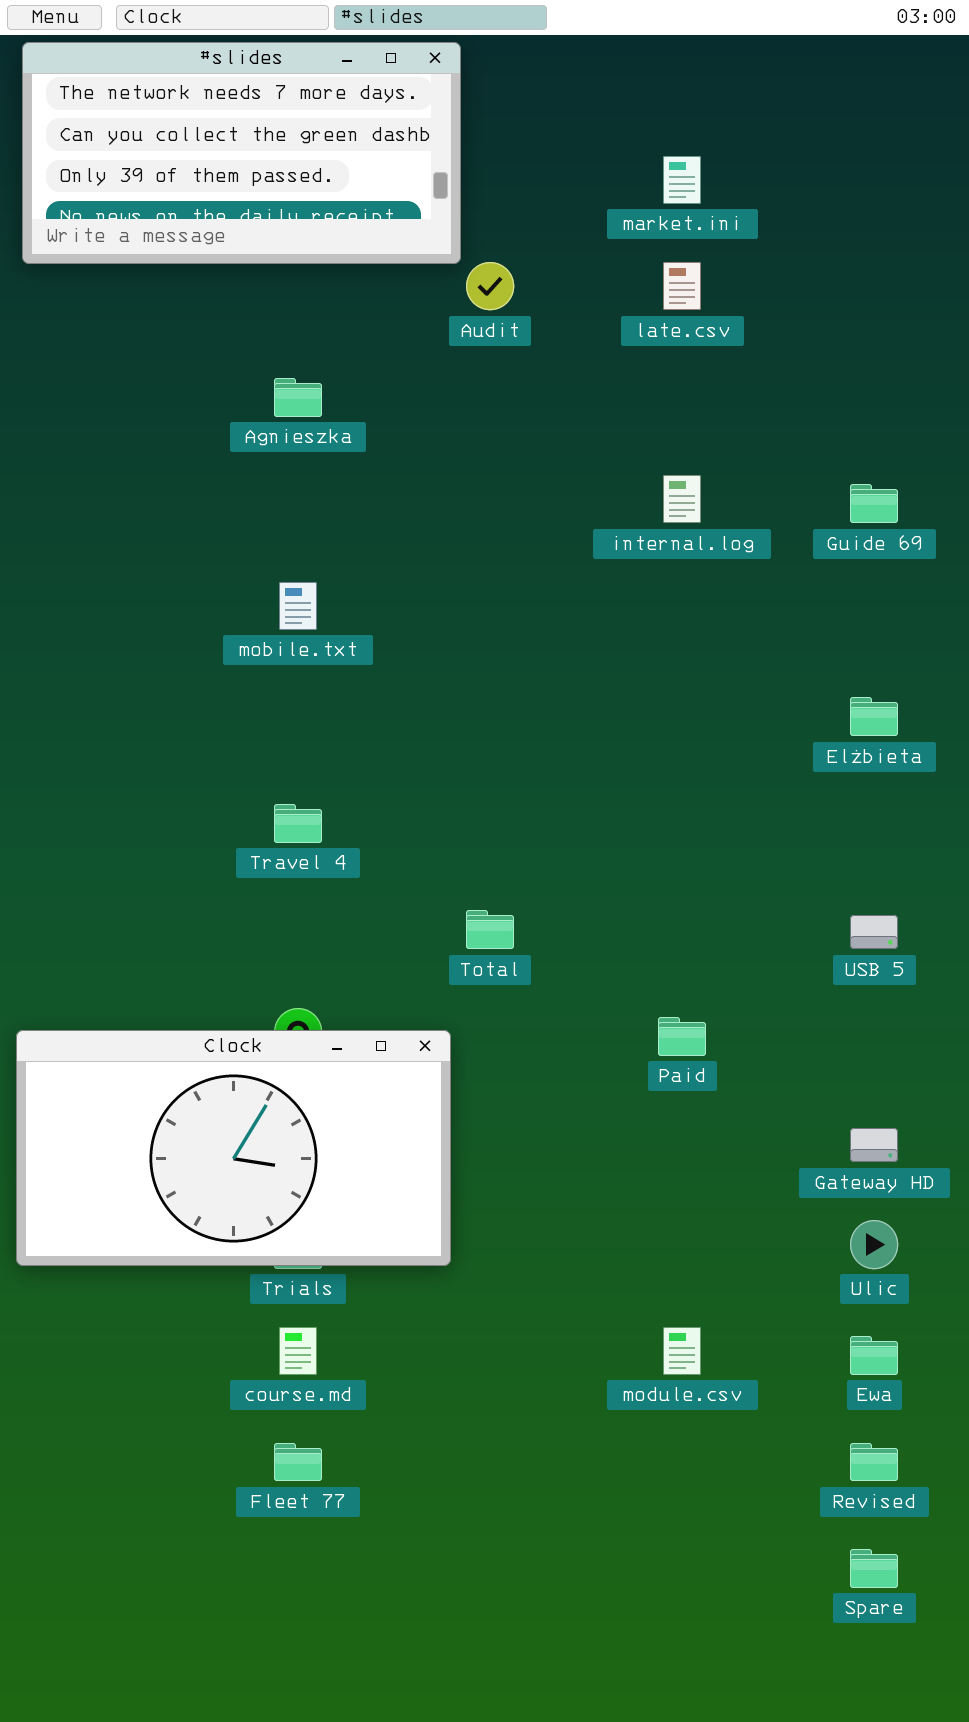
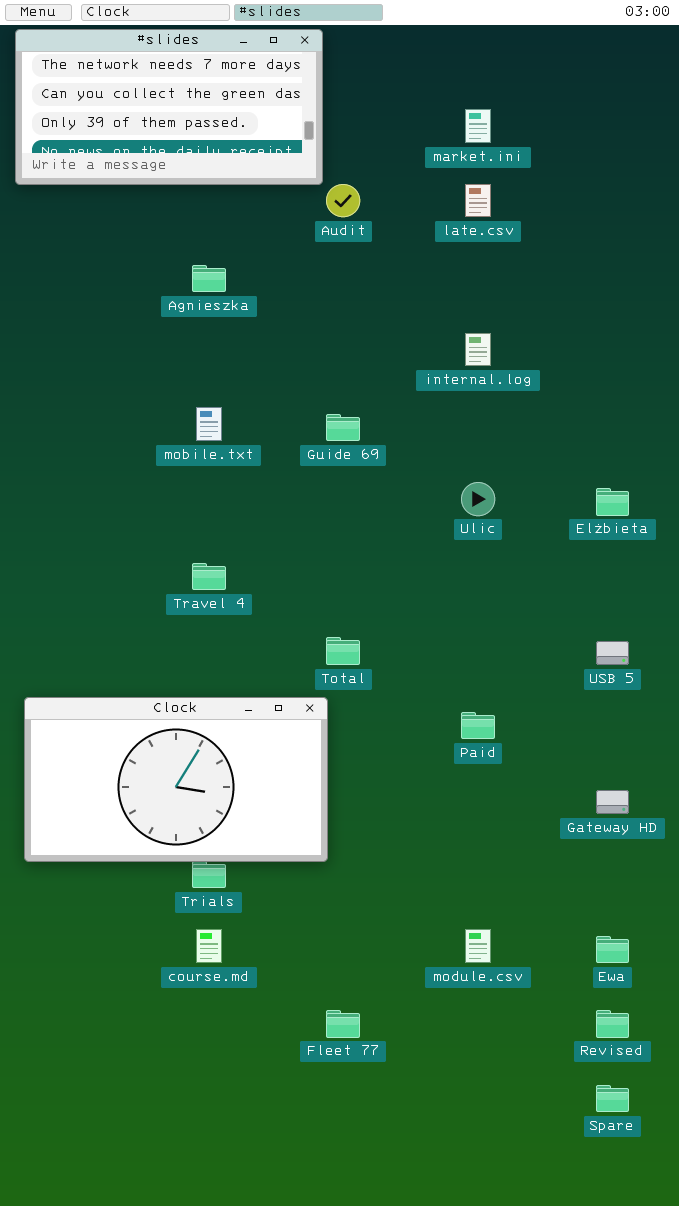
Guide 69: [850,484,898,523] -> [326,414,360,441], moved
Clock: [16,1030,451,1266] -> [24,697,328,862], moved
Ulic: [850,1220,898,1269] -> [461,482,495,516], moved
Fleet 77: [274,1443,322,1481] -> [326,1010,360,1038], moved

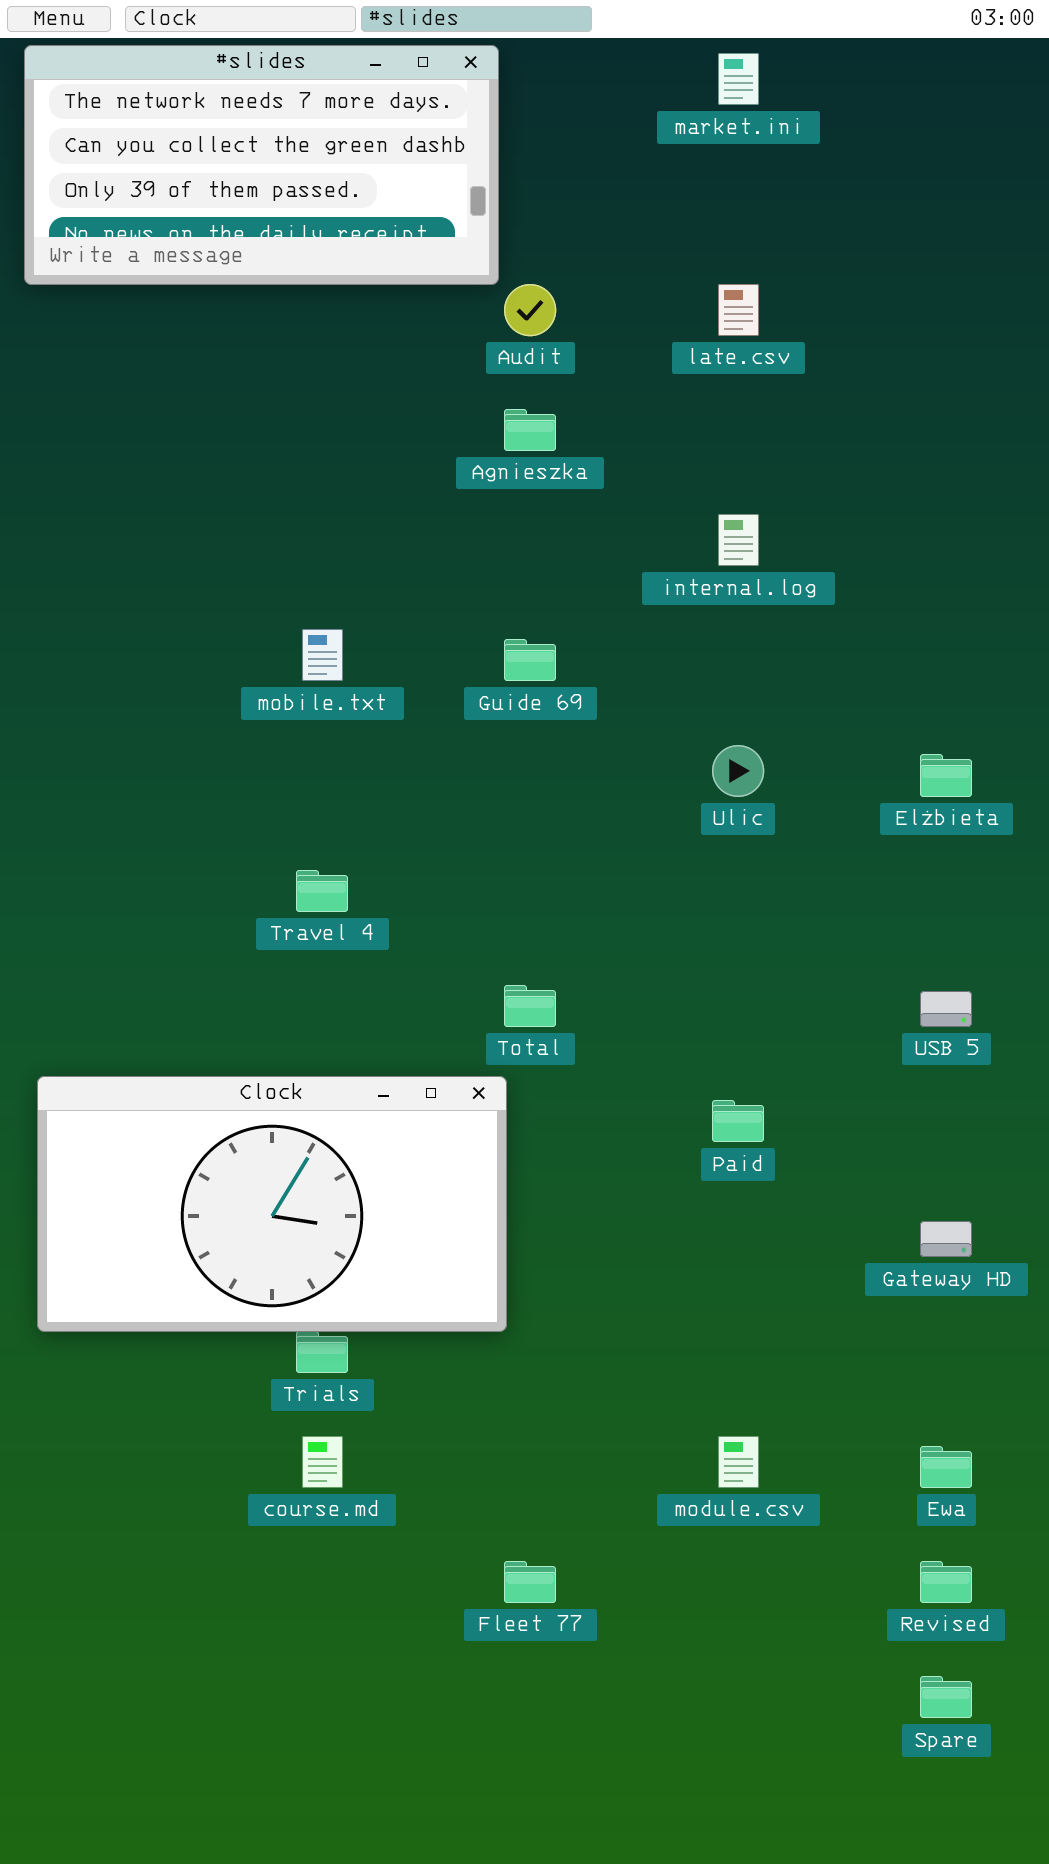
market.ini: [465,109,491,143] -> [718,53,759,105], moved
Agnieszka: [192,265,226,292] -> [504,409,556,451], moved

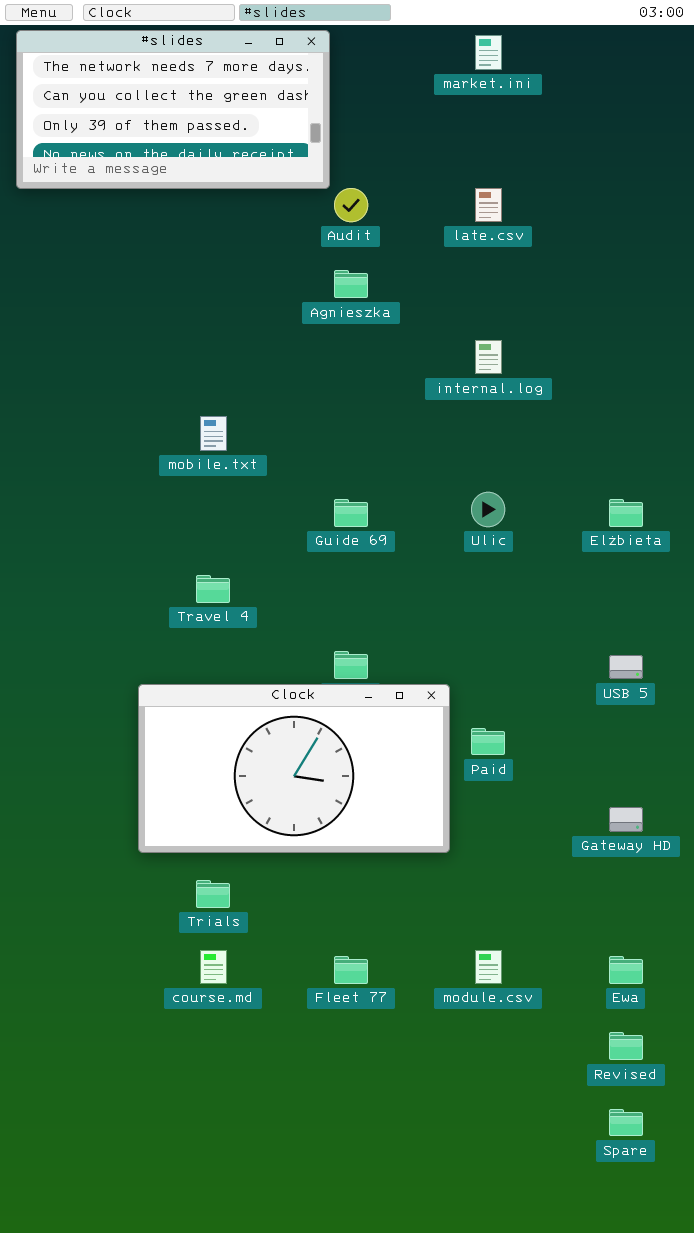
Guide 69: [504,639,556,681] -> [334,499,368,527], moved
Clock: [37,1076,507,1332] -> [138,684,450,853], moved
Fleet 77: [504,1561,556,1603] -> [334,956,368,984], moved

